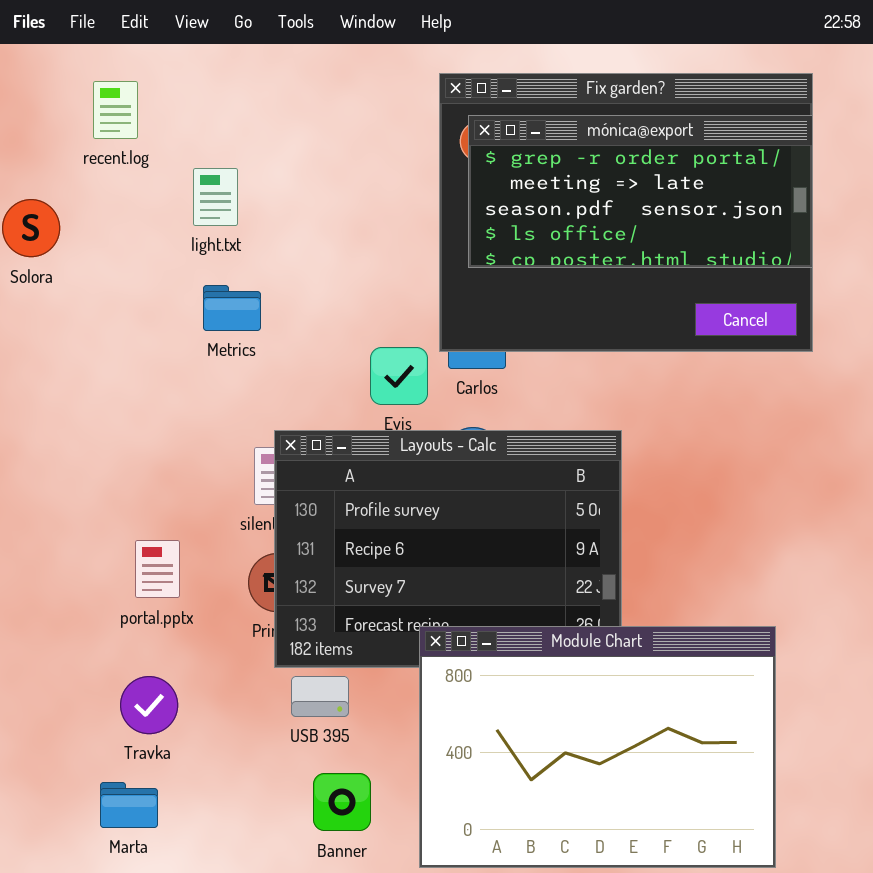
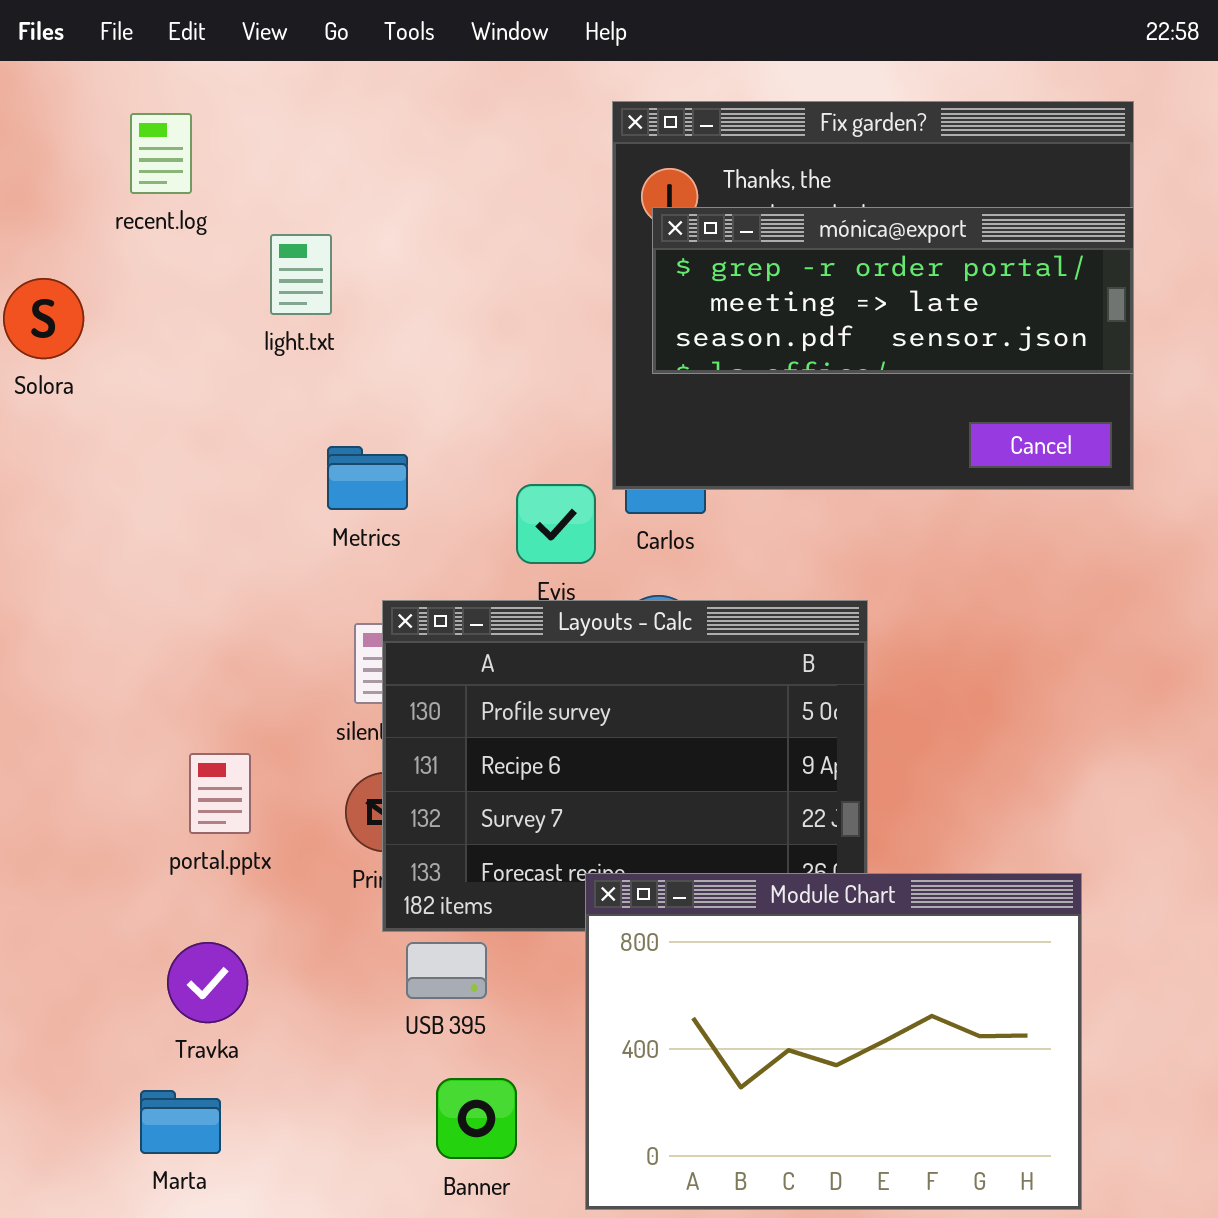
mónica@export: [468,115,813,268] -> [652,207,1134,374], resized
Metrics: [203,285,261,331] -> [327,446,408,510], moved

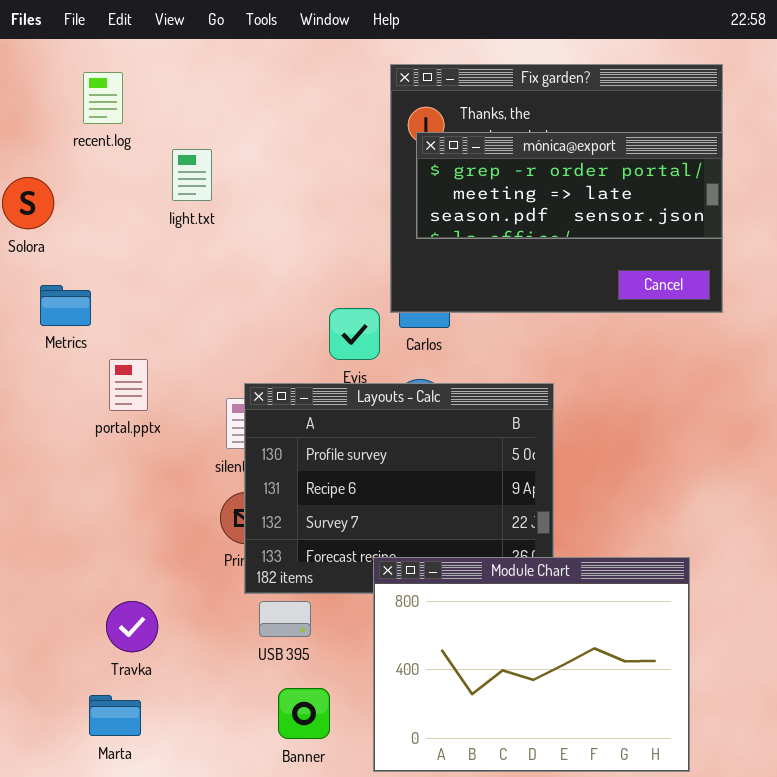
Metrics: [327,446,408,510] -> [40,285,91,326], moved
portal.pptx: [189,753,251,834] -> [109,359,148,411], moved

